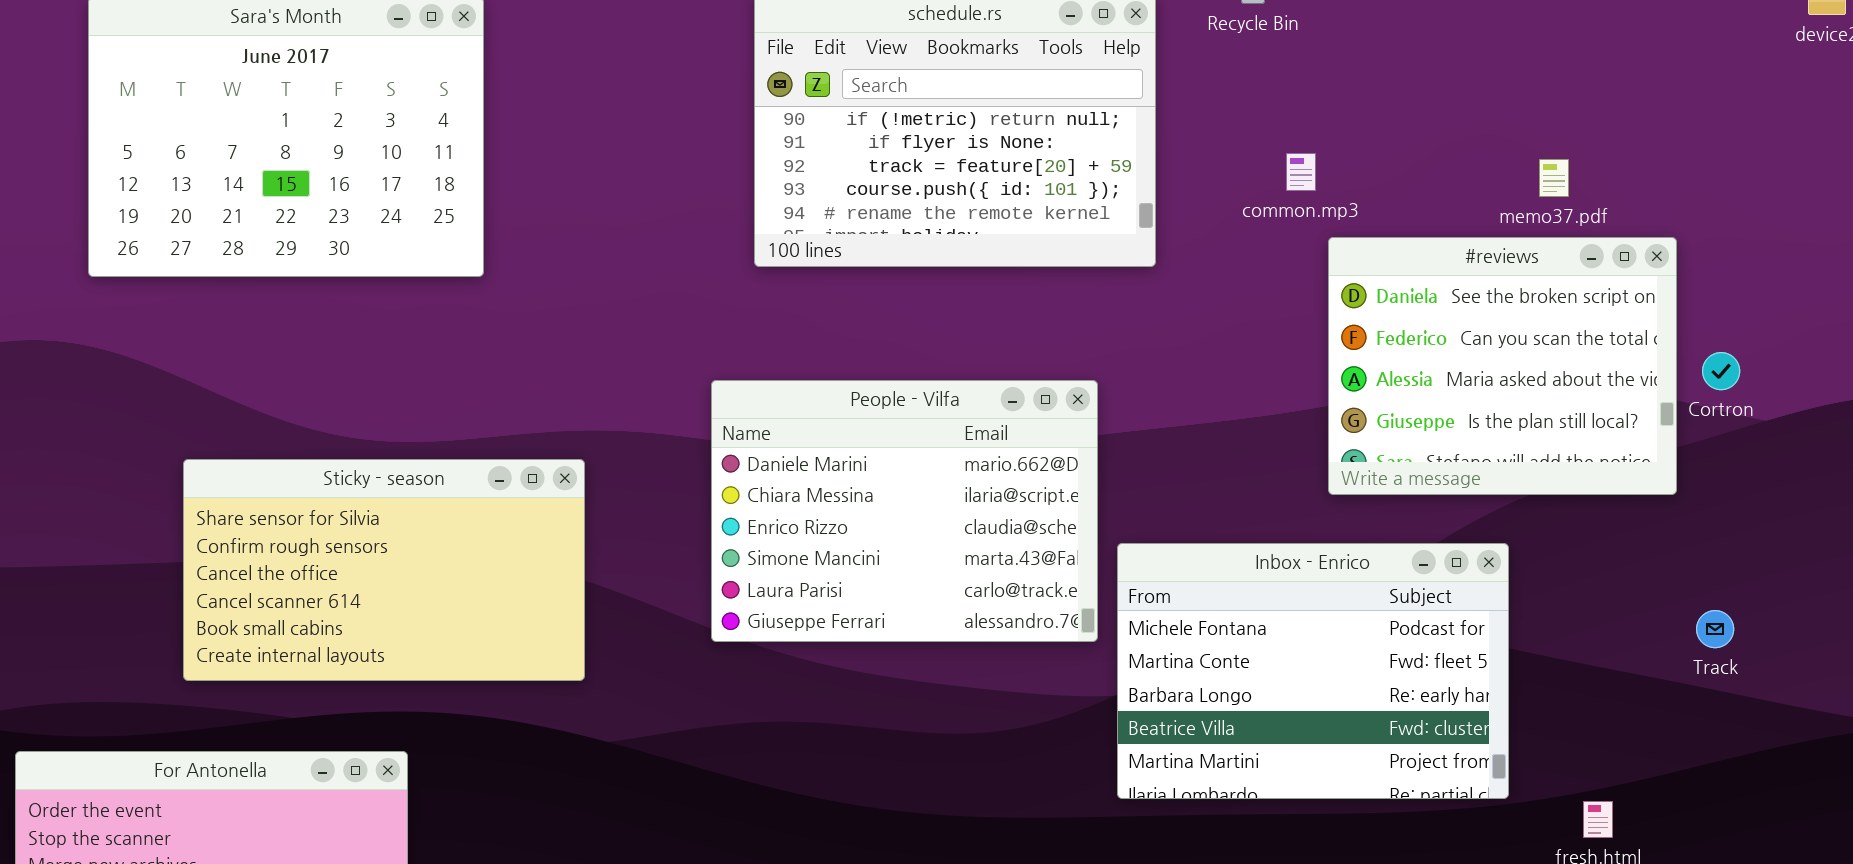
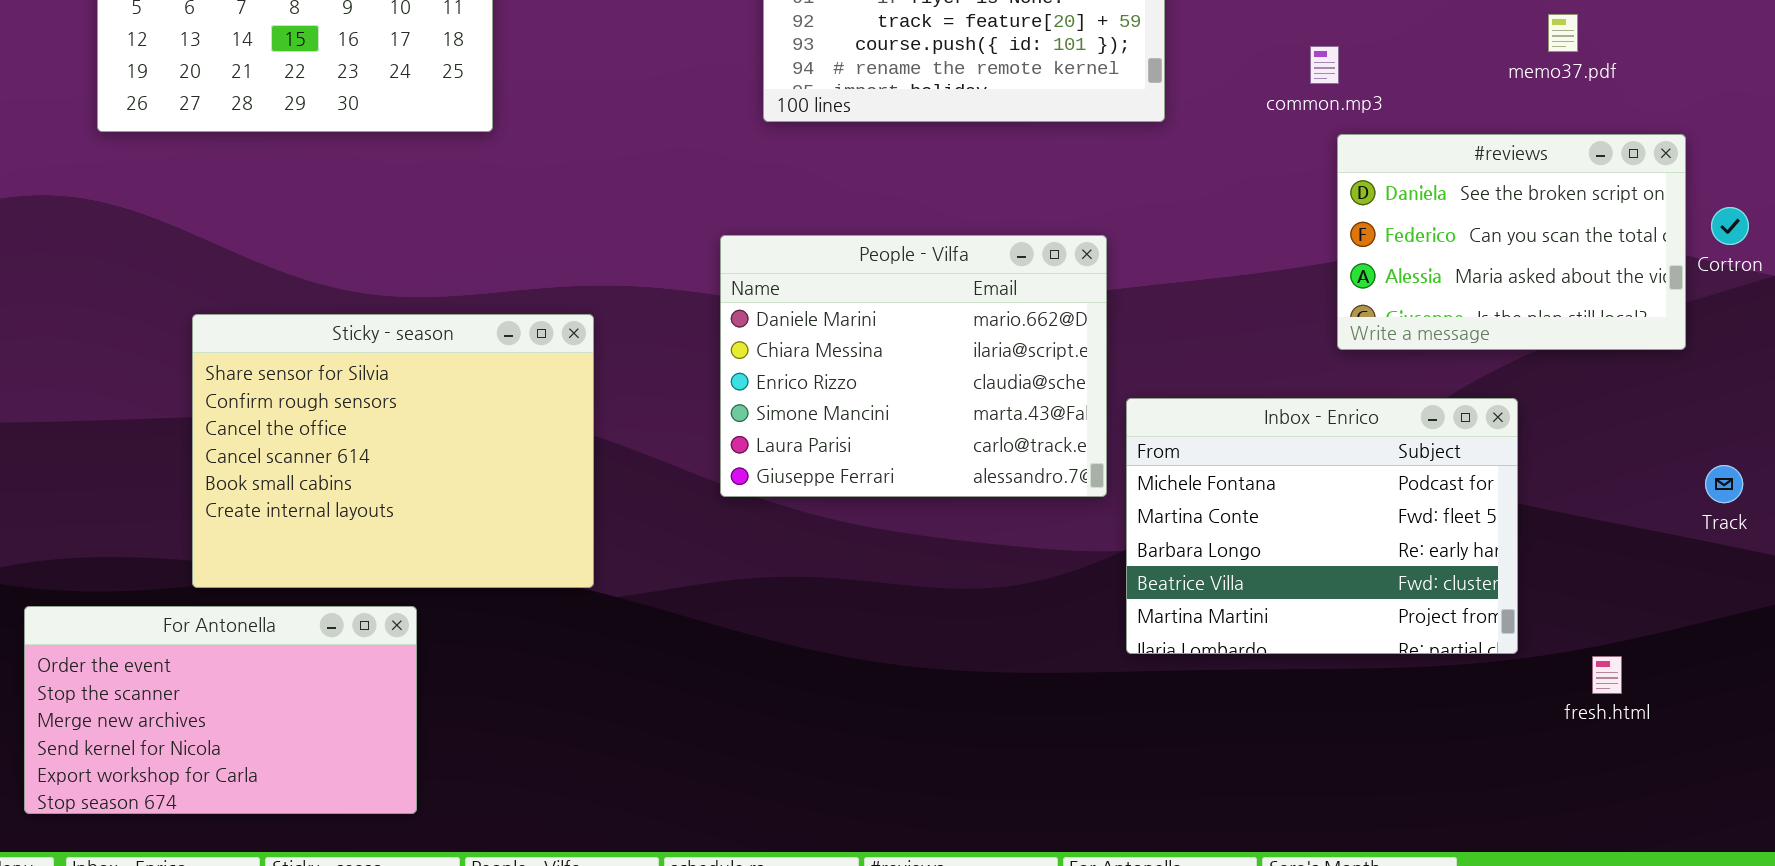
common.mp3: [1286,153,1316,191] -> [1310,46,1339,84], moved
#reviews: [1328,237,1677,495] -> [1337,134,1686,350], resized
Sticky - season: [183,459,585,681] -> [192,314,594,588], resized

